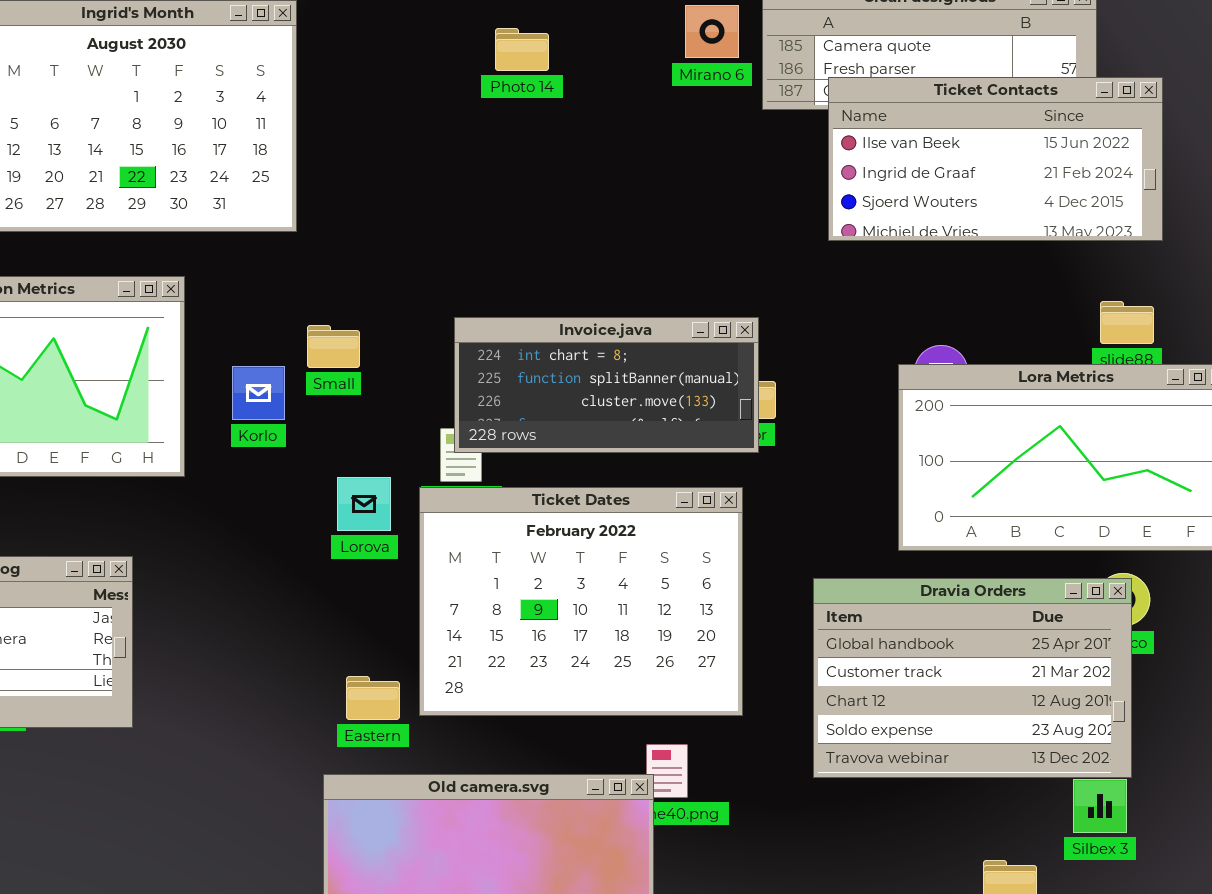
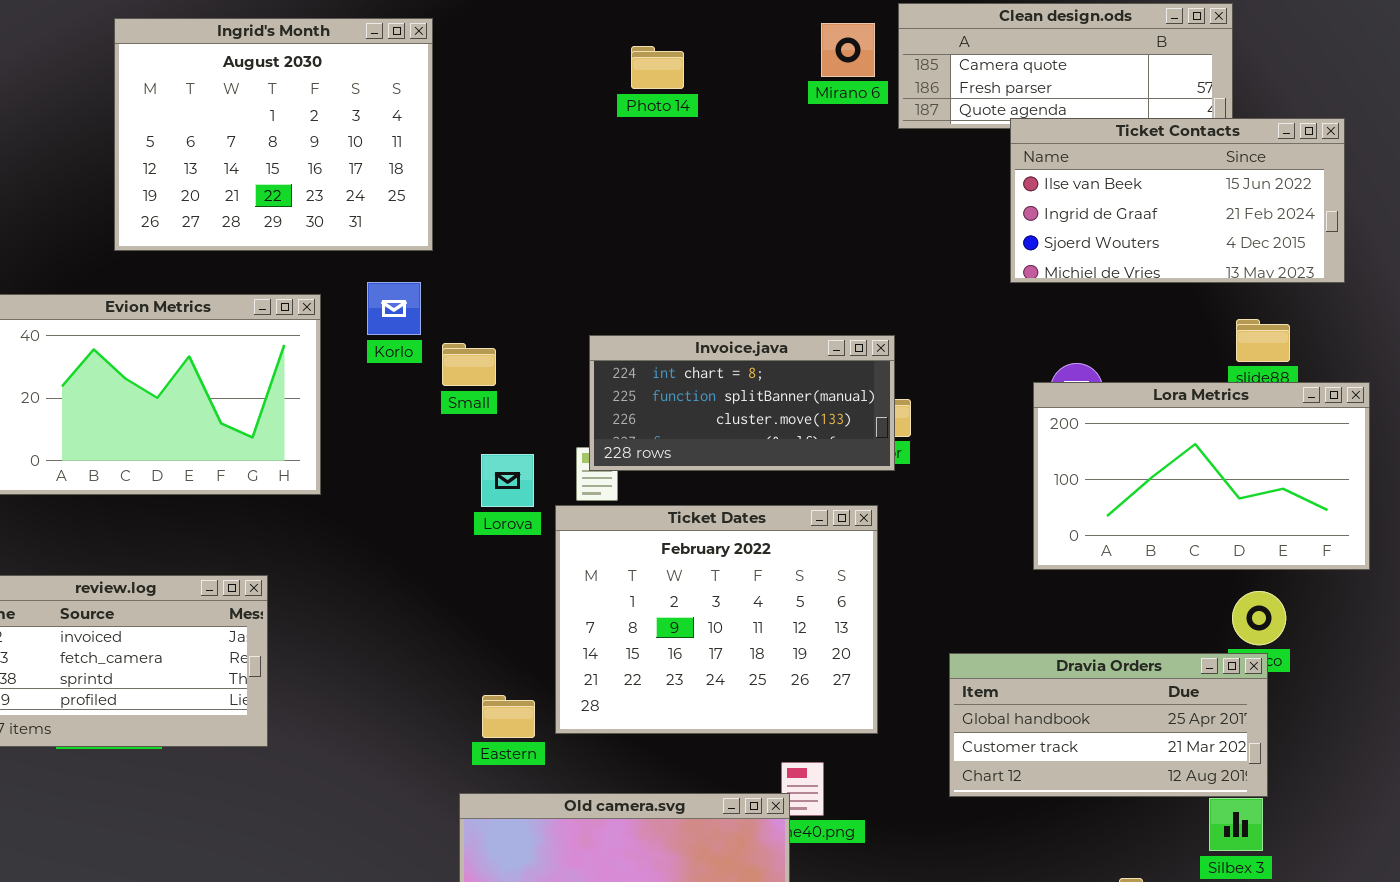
Ticket Contacts: [828,77,1163,241] -> [1010,118,1345,283], moved
Korlo: [232,366,285,420] -> [367,282,421,335], moved
Lorova: [337,477,391,531] -> [481,454,534,507], moved
Dravia Orders: [813,578,1132,778] -> [949,653,1268,797], resized

